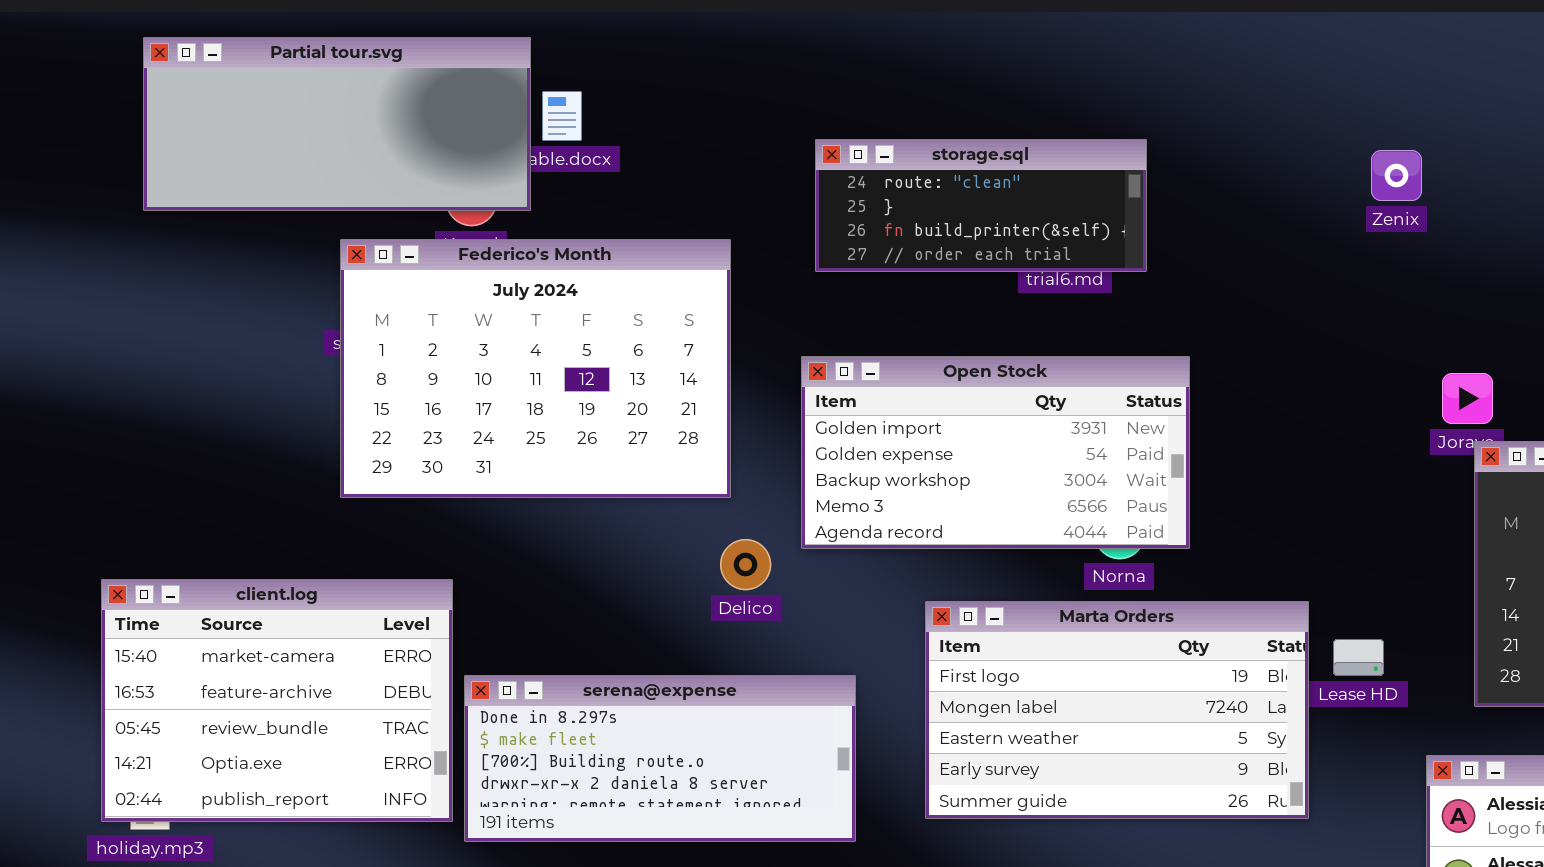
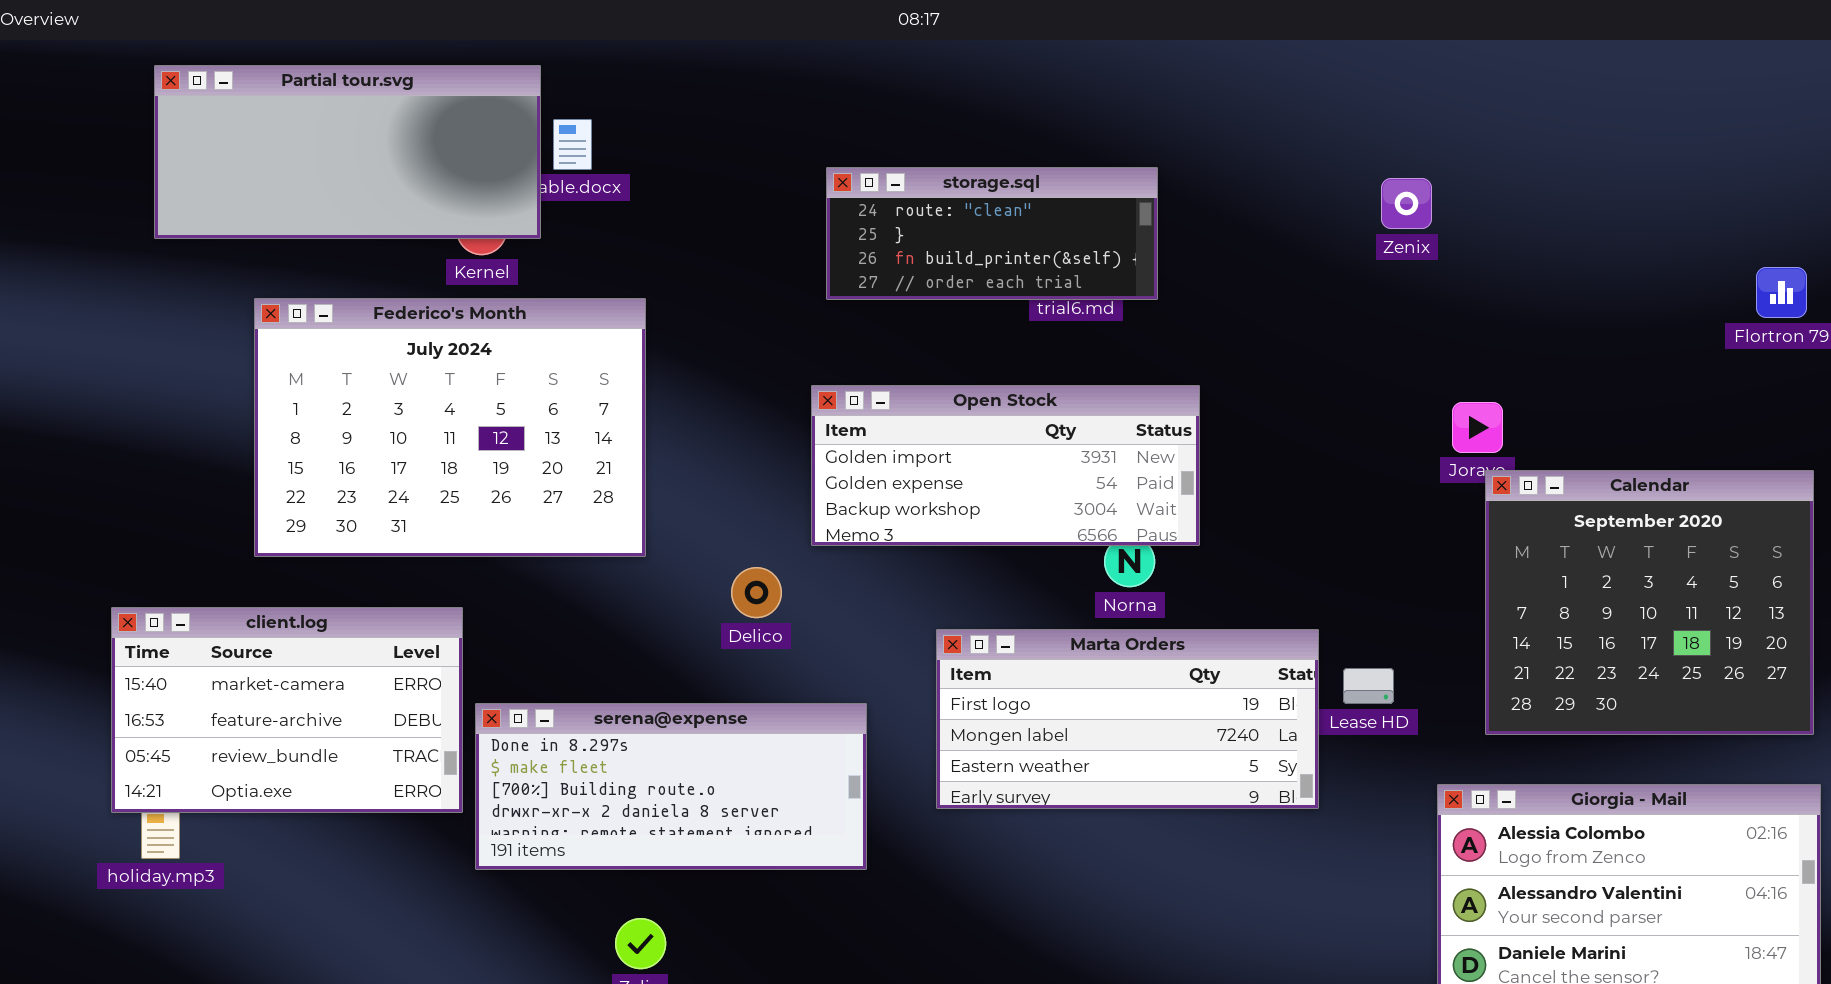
Federico's Month: [340,239,731,498] -> [254,298,646,557], moved
Open Stock: [801,356,1190,549] -> [811,385,1200,546], resized
client.log: [101,579,453,822] -> [111,607,463,813], resized
Marta Orders: [925,601,1309,819] -> [936,629,1319,809], resized

